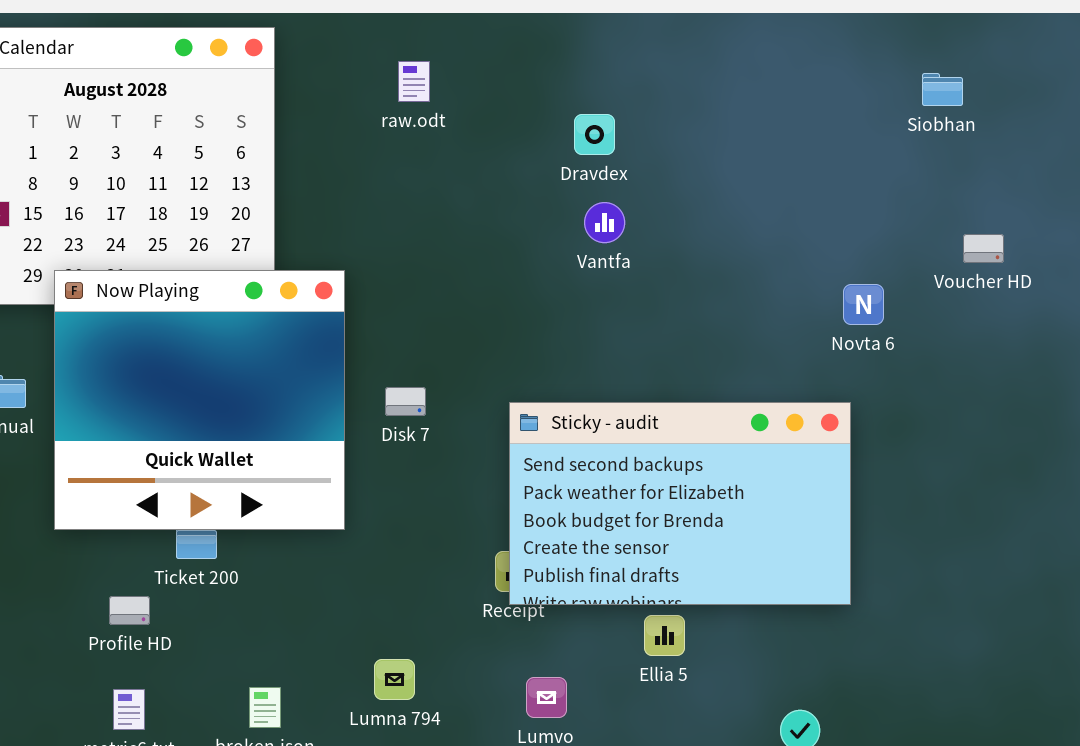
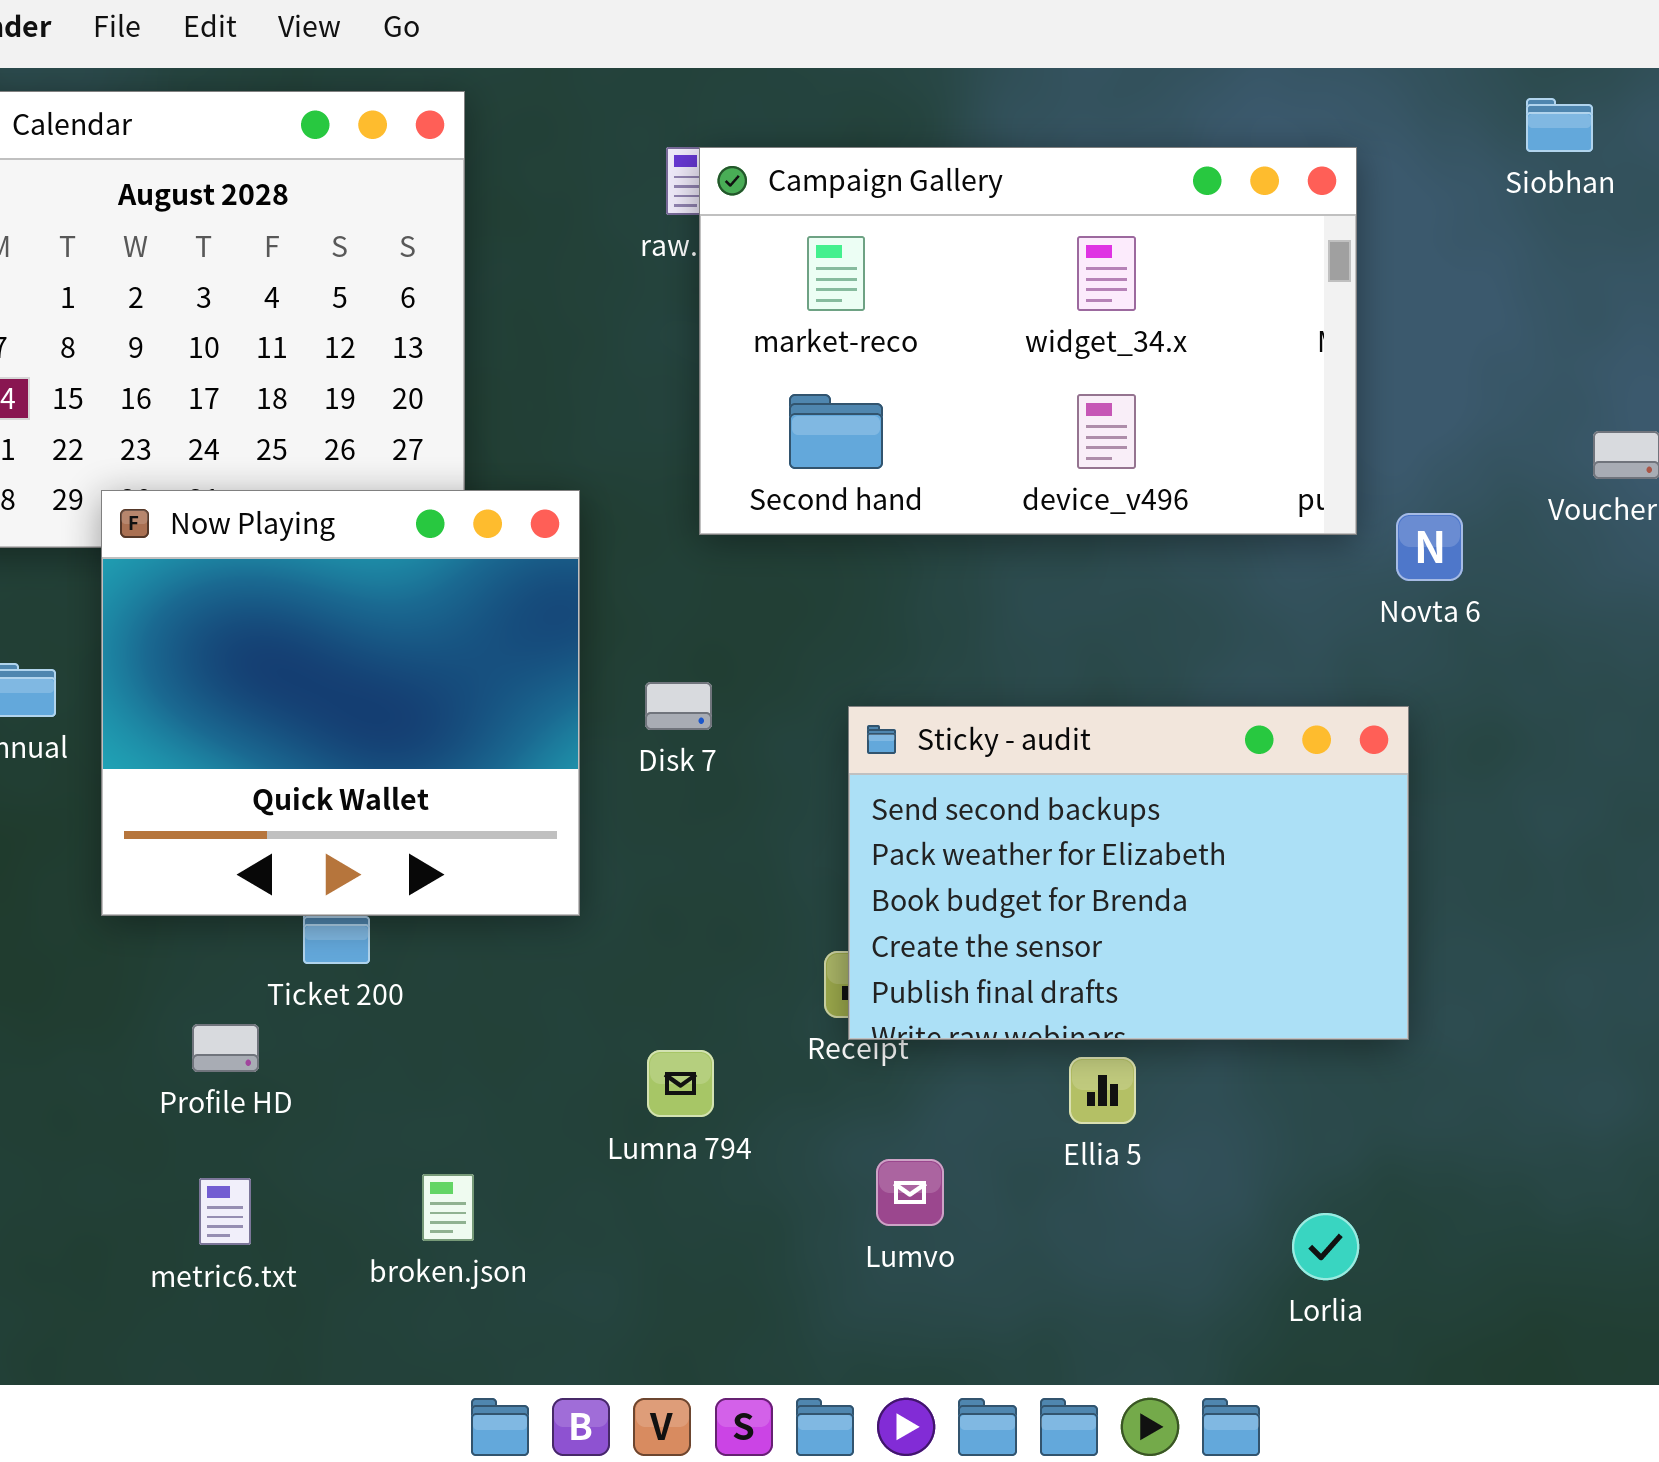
Campaign Gallery: none -> [699,147,1357,535], opened
Siobhan: [922,73,963,106] -> [1526,98,1593,152], moved
Lumna 794: [374,659,415,700] -> [647,1050,714,1117], moved

